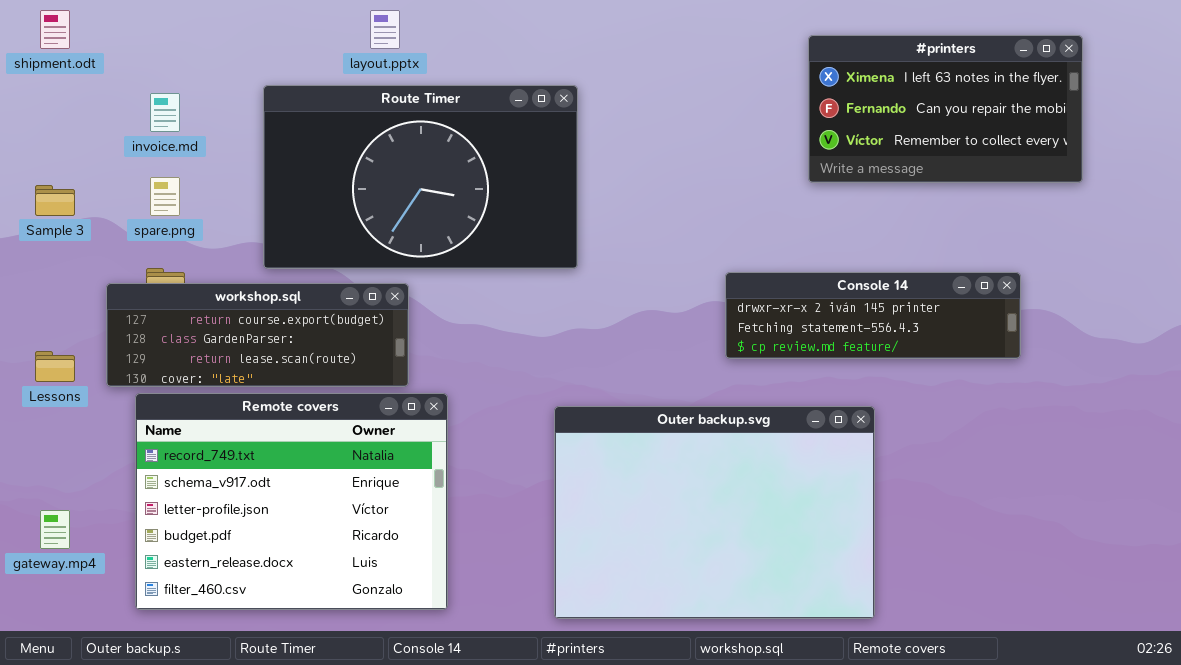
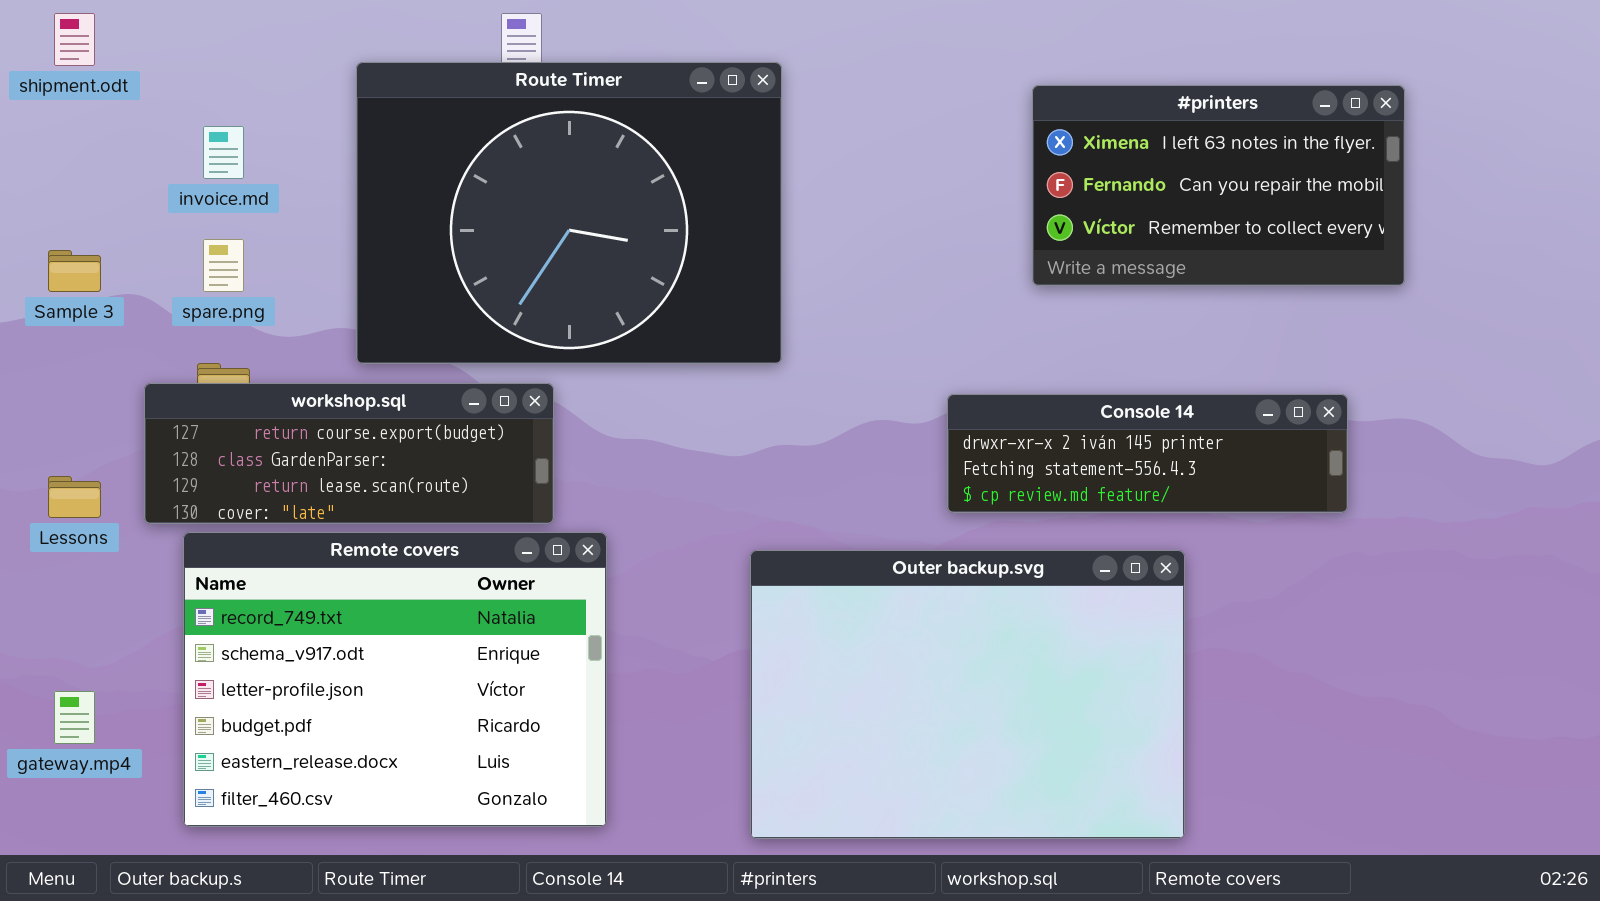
#printers: [808,35,1083,183] -> [1032,85,1405,286], moved
Route Timer: [263,85,578,269] -> [356,62,782,364], resized
Console 14: [725,272,1021,359] -> [947,394,1348,513], moved

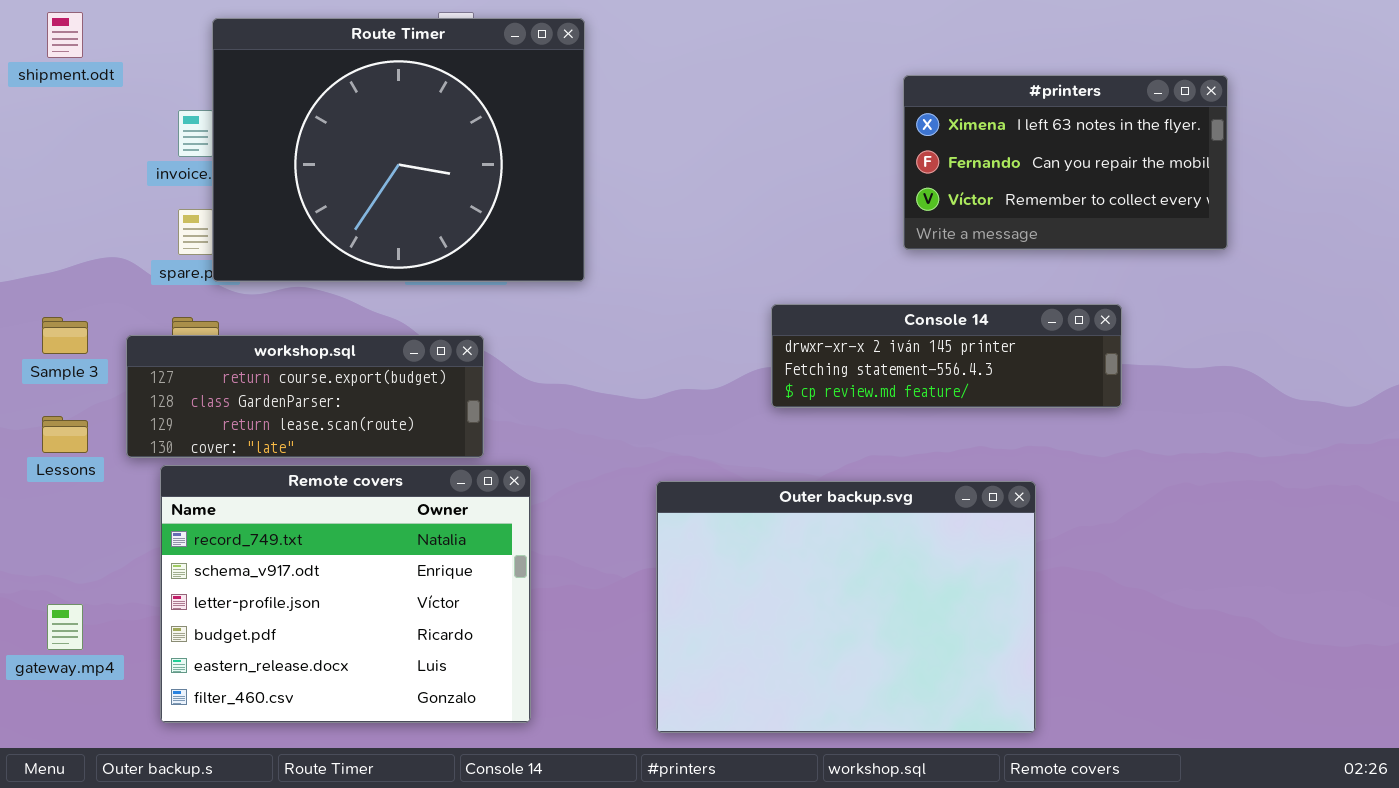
Route Timer: [356,62,782,364] -> [212,18,585,282], moved
Sample 3: [48,250,101,292] -> [42,317,88,354], moved
Console 14: [947,394,1348,513] -> [771,304,1122,408], moved

